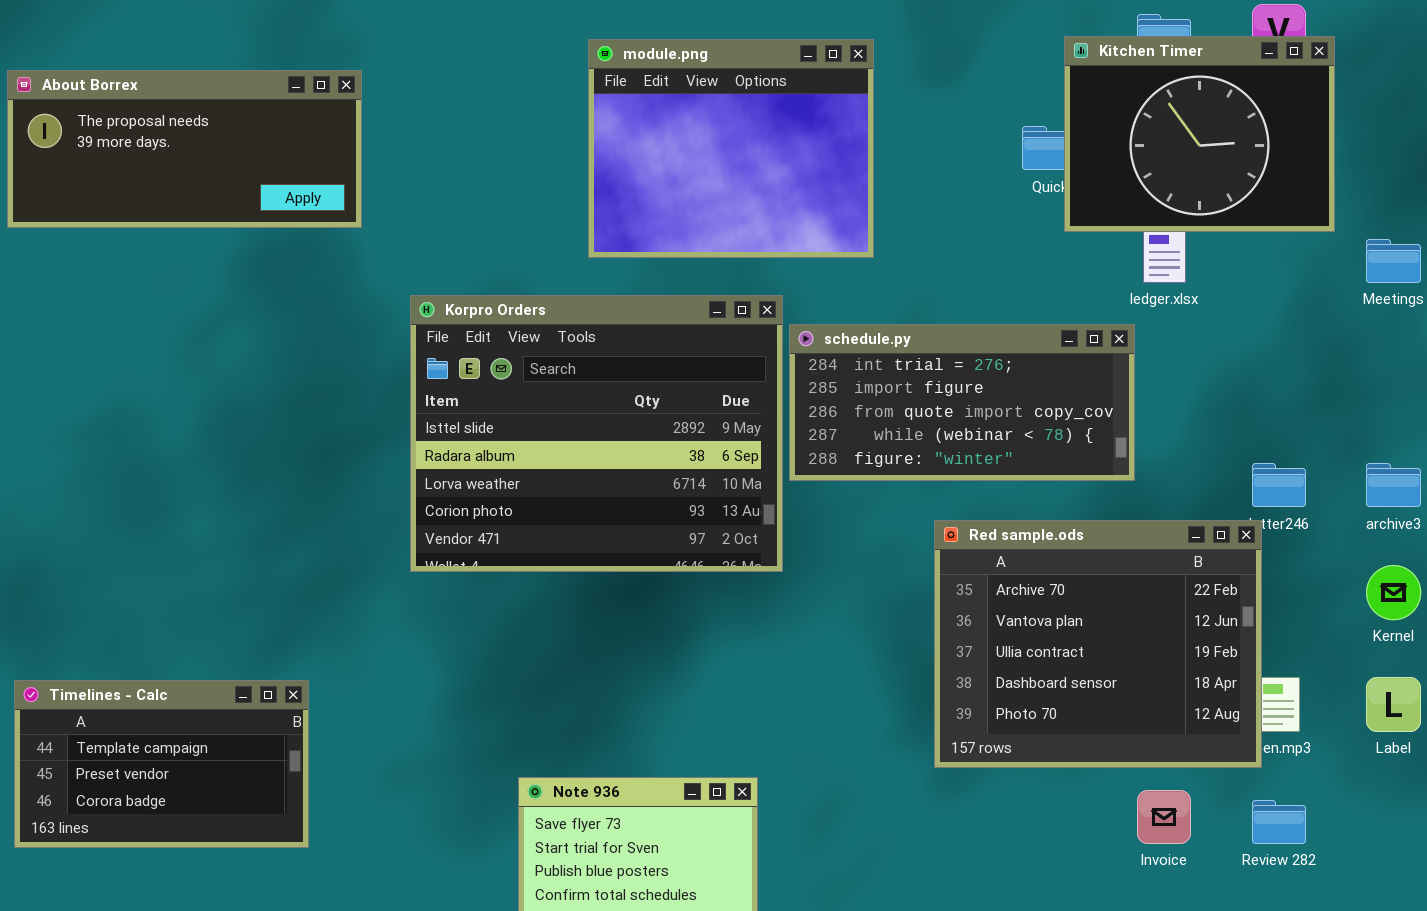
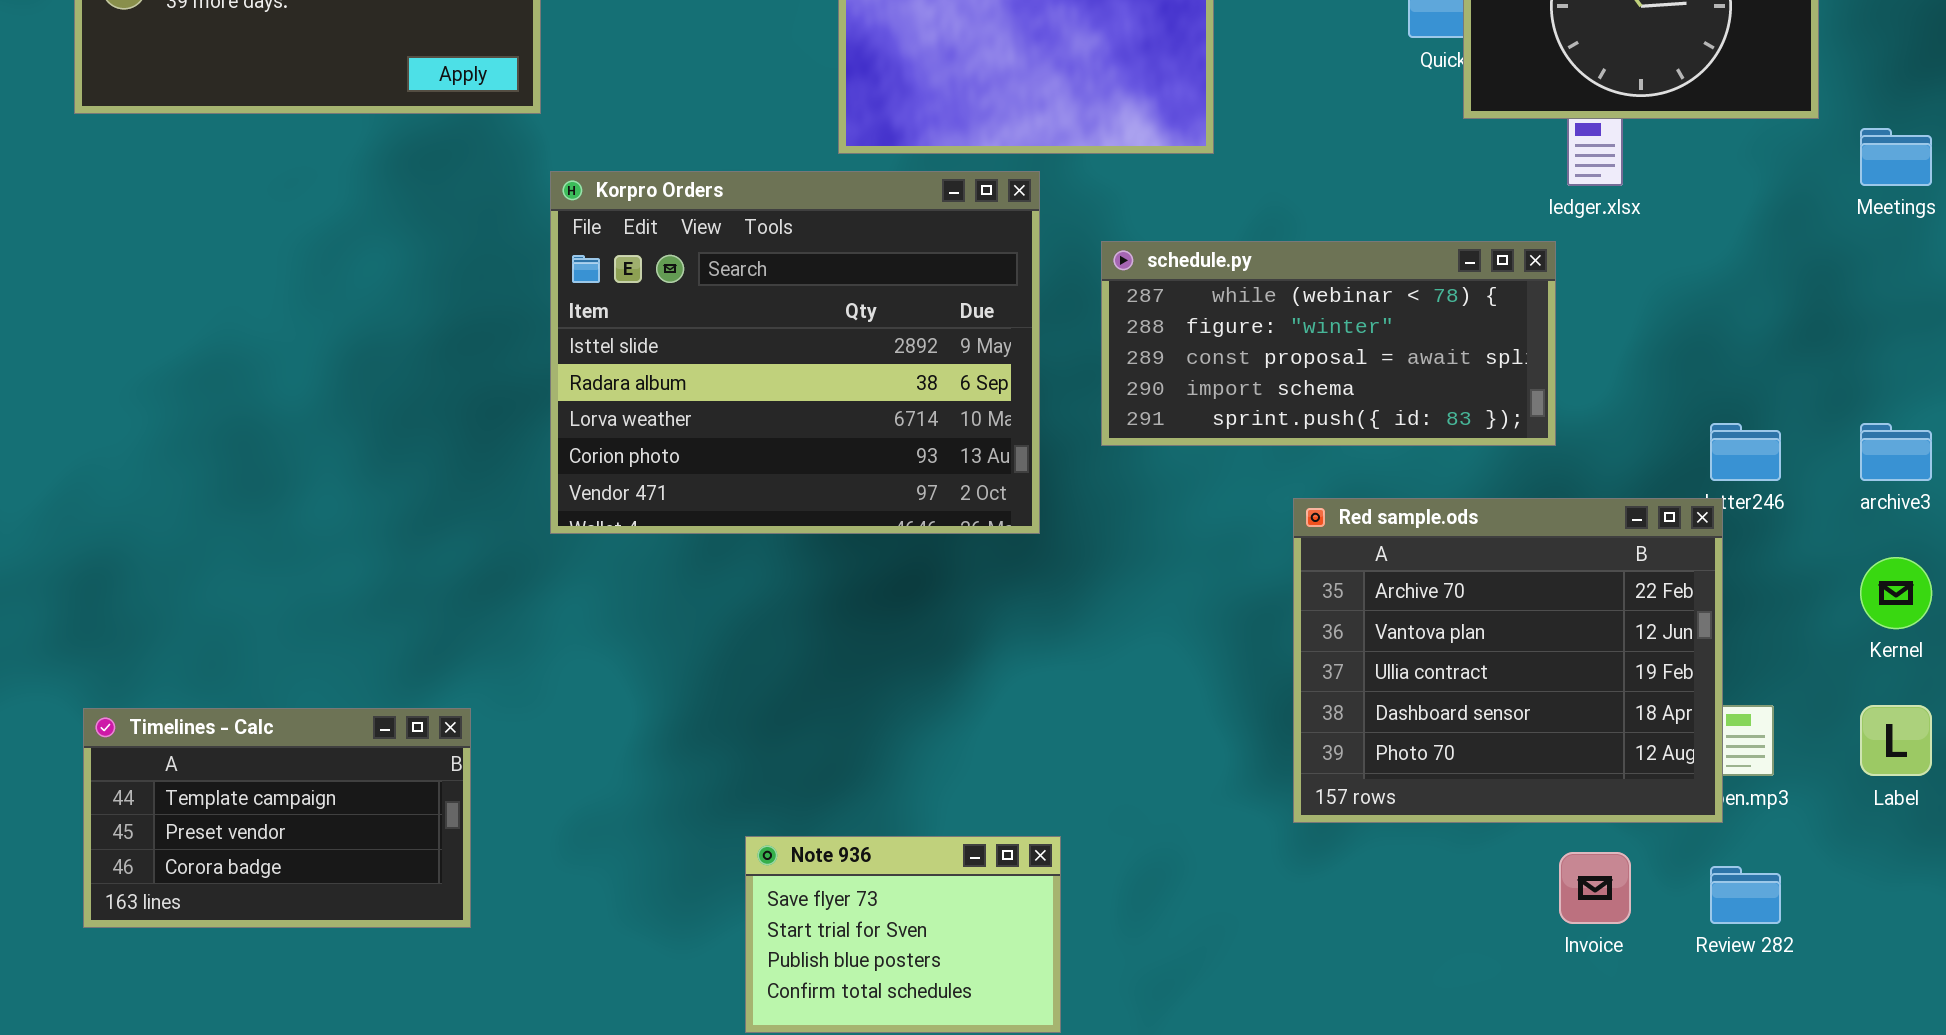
Korpro Orders: [410,295,783,572] -> [550,171,1040,534], moved
schedule.py: [789,324,1135,481] -> [1101,241,1556,446], scrolled down 3 rows

